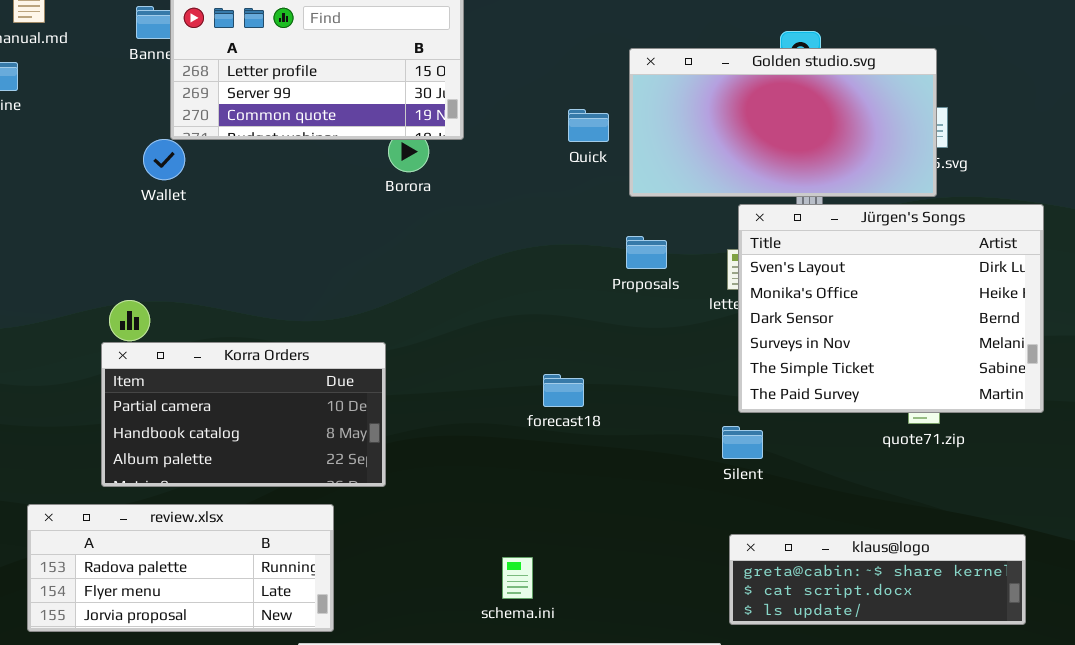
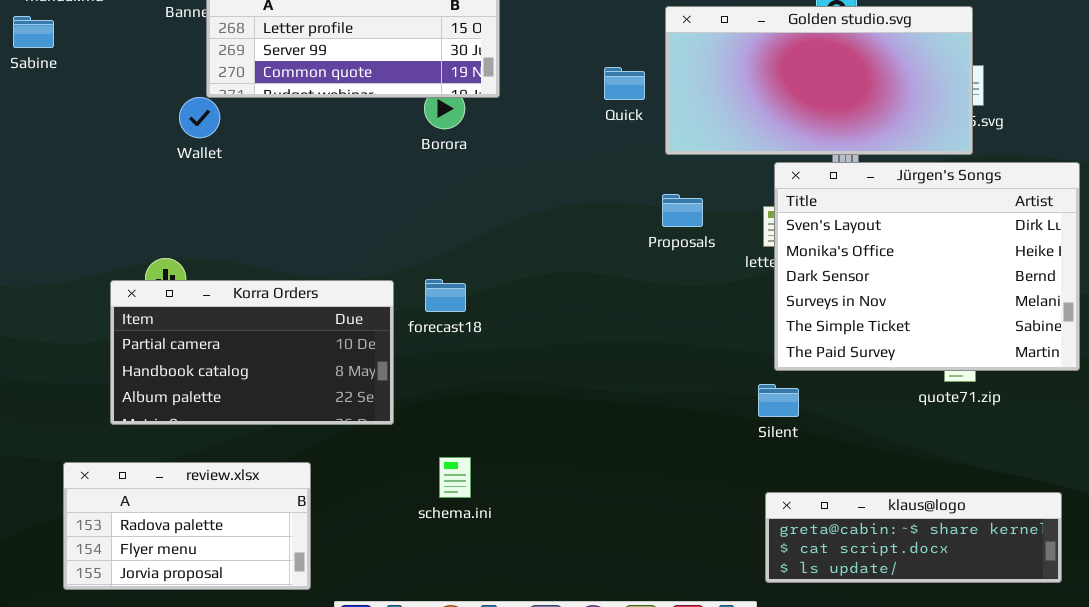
Korra Orders: [101,342,386,487] -> [110,280,394,425], moved
forecast18: [543,374,584,407] -> [425,279,466,312], moved
review.xlsx: [27,504,334,632] -> [63,462,311,590], resized
schema.ini: [502,557,533,599] -> [439,457,471,498], moved

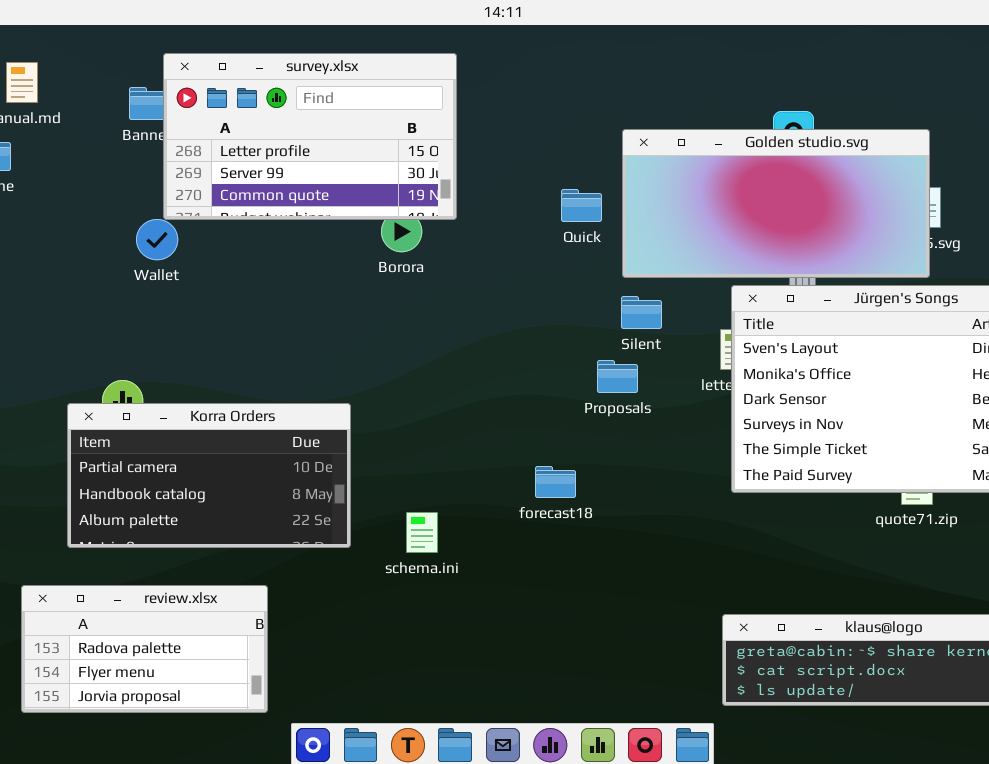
Proposals: [662,194,703,227] -> [597,360,638,393], moved
forecast18: [425,279,466,312] -> [535,466,576,498], moved
Silent: [758,384,799,417] -> [621,296,662,329], moved
schema.ini: [439,457,471,498] -> [406,512,438,553], moved

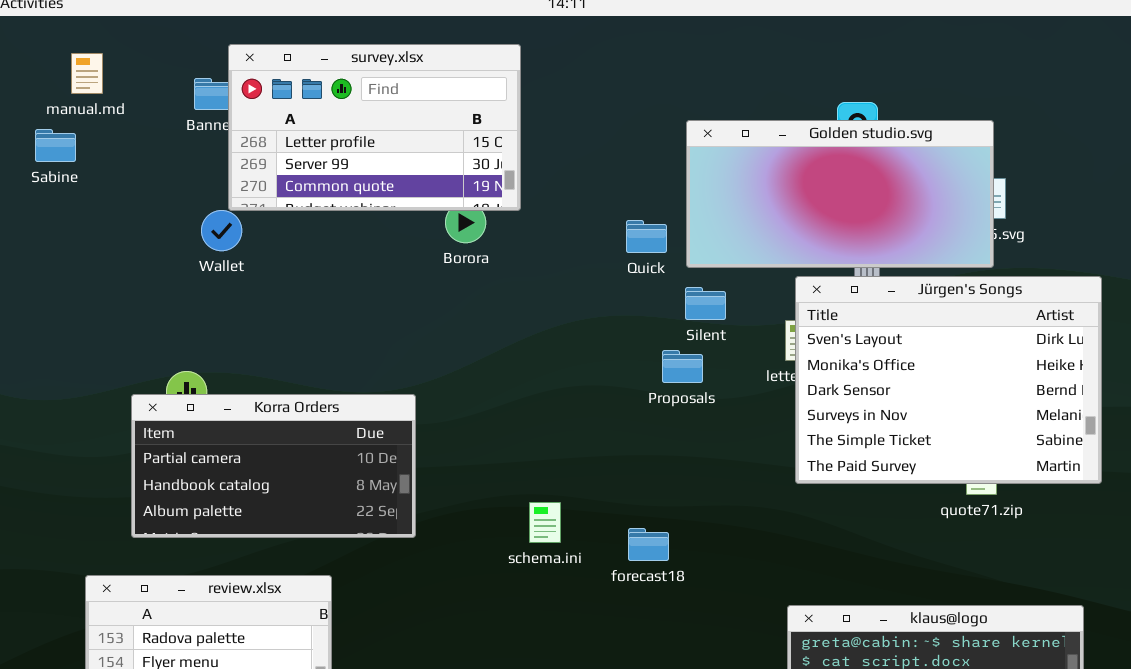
Quick: [561,189,602,222] -> [626,220,667,253], moved
forecast18: [535,466,576,498] -> [628,528,669,561], moved
schema.ini: [406,512,438,553] -> [529,502,561,543], moved

